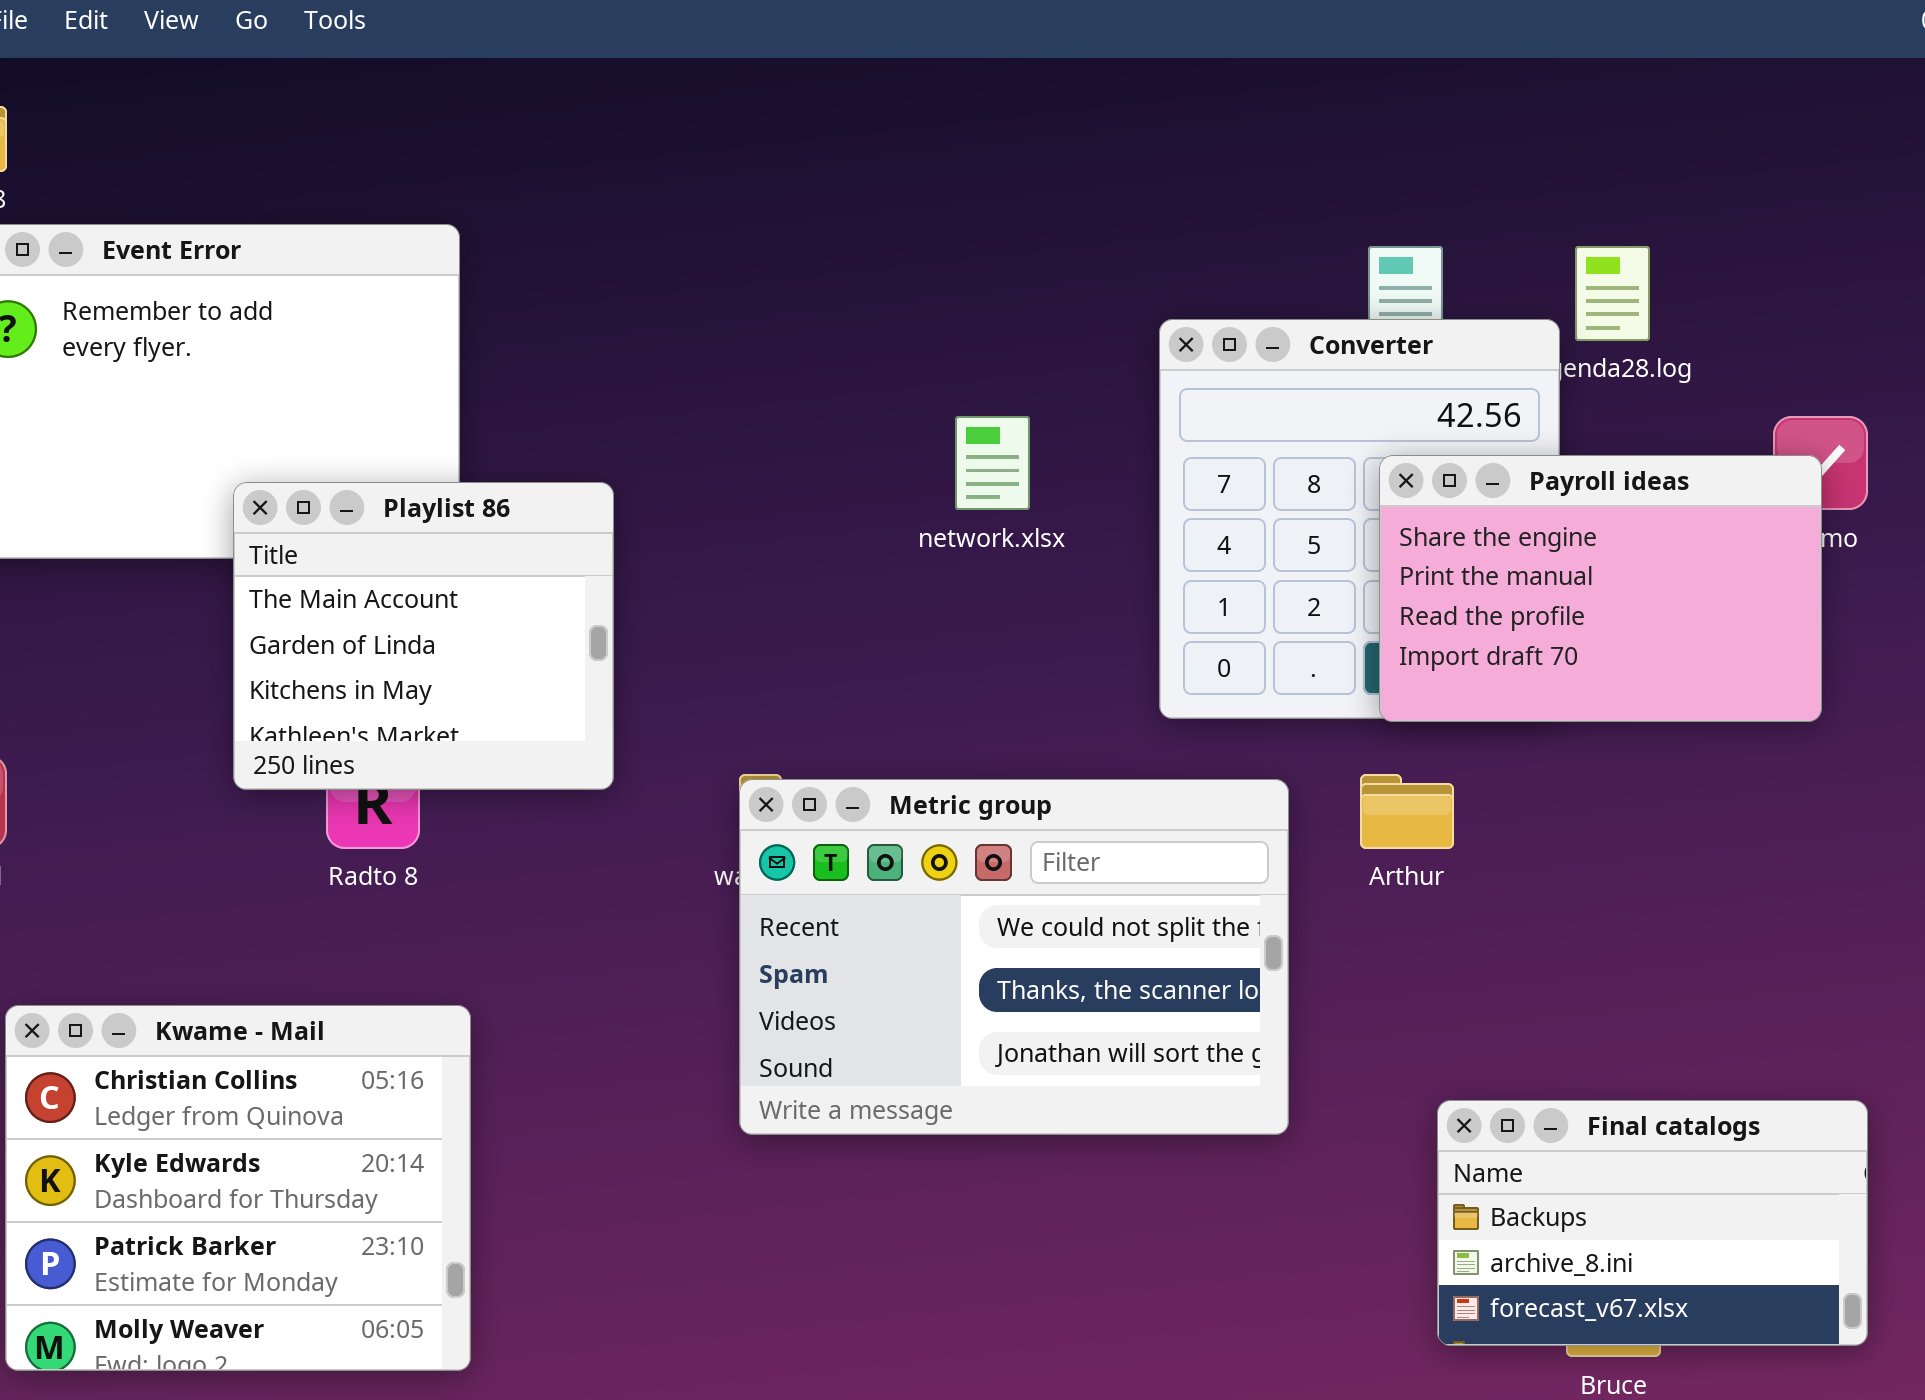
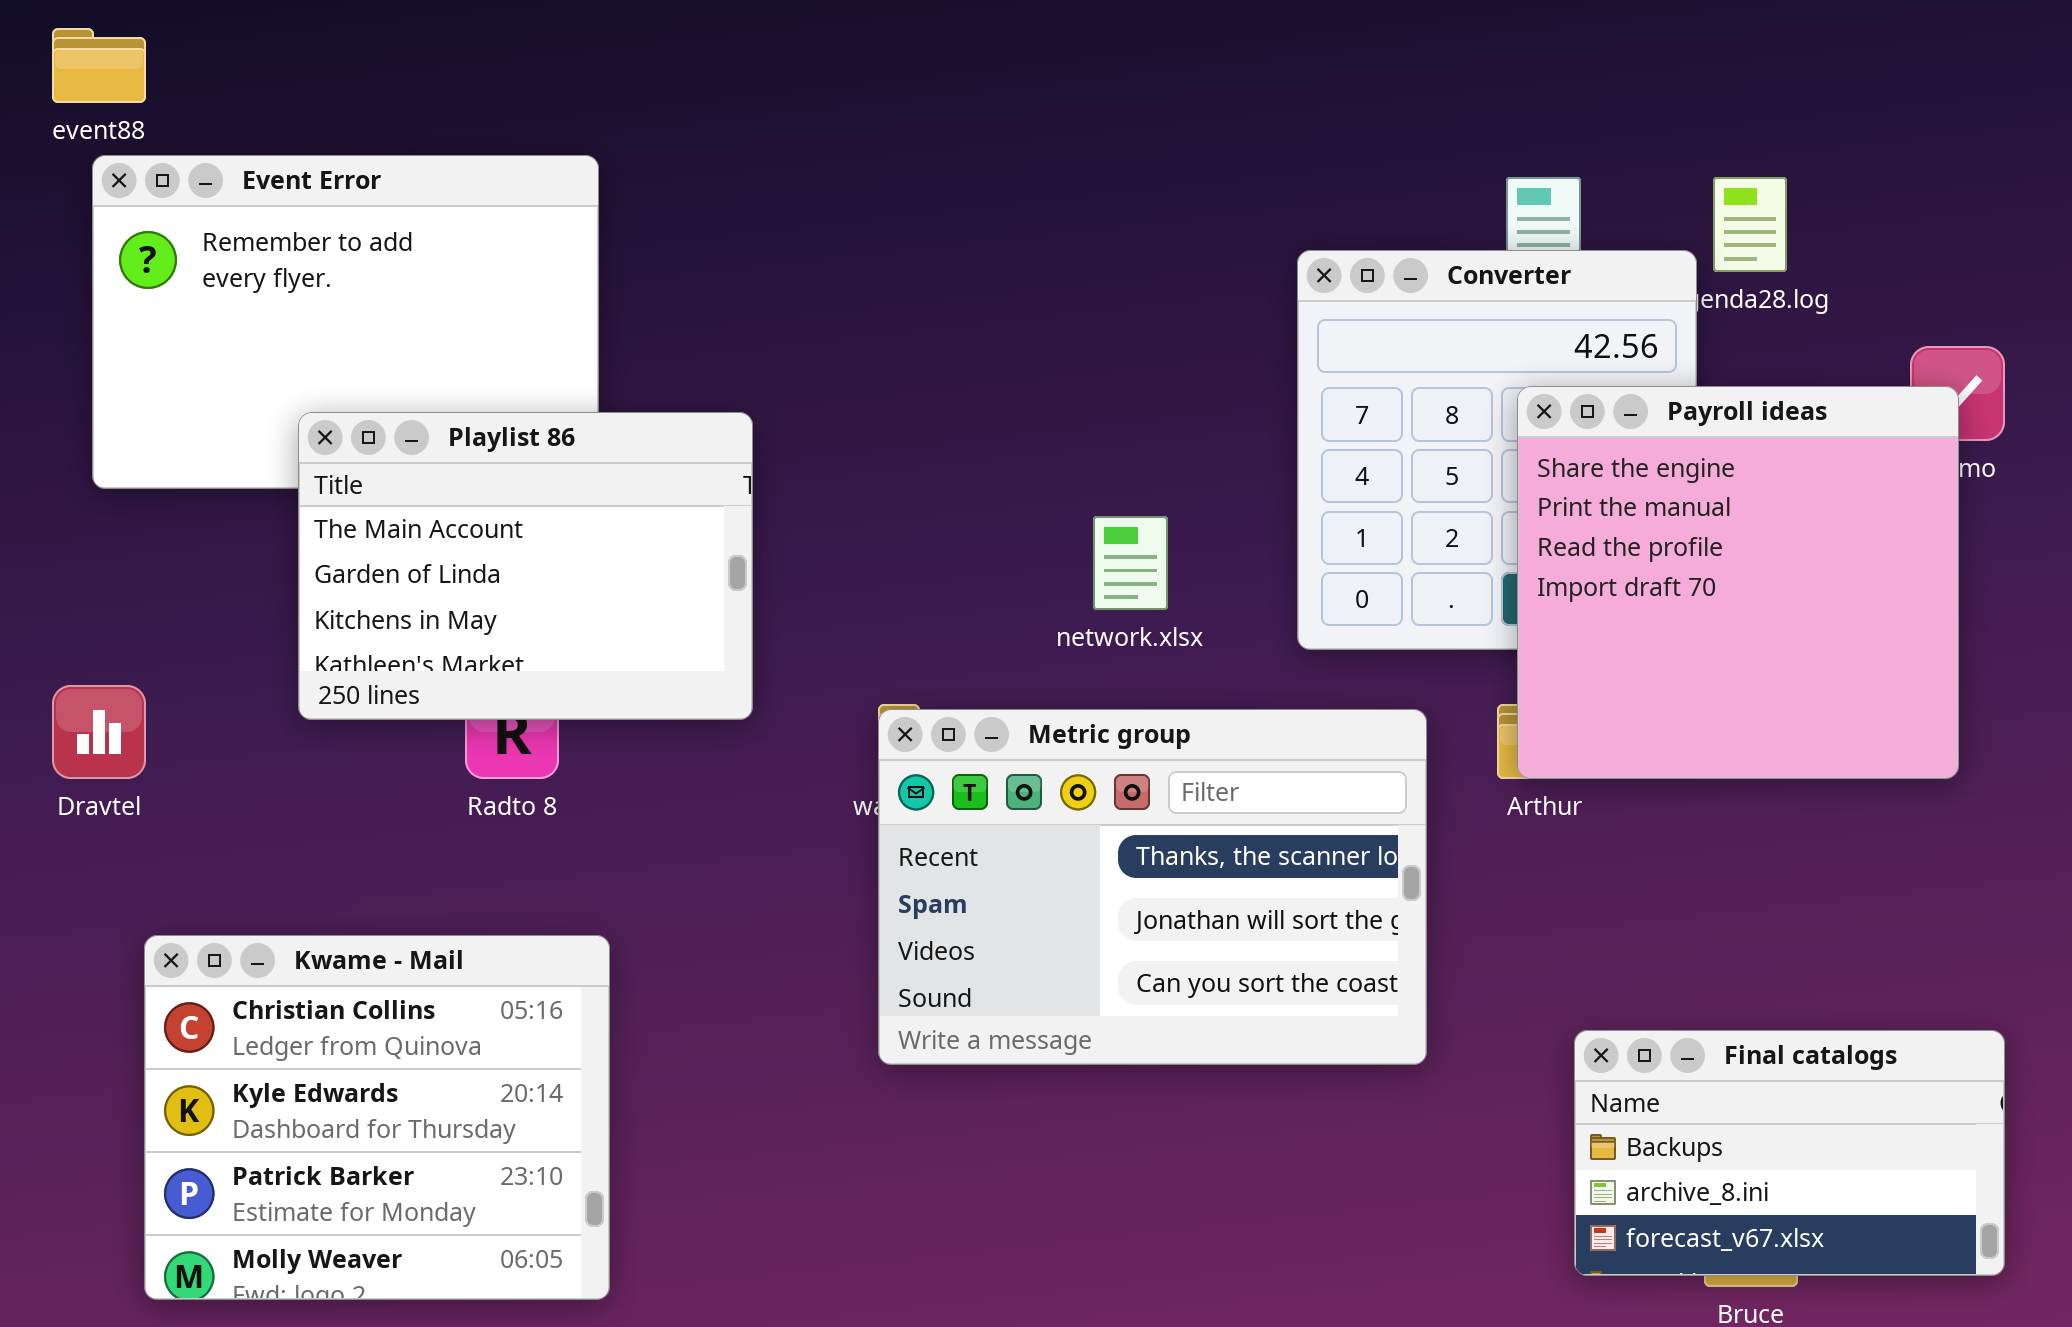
network.xlsx: [955,416,1030,510] -> [1093,516,1168,610], moved
Payroll ideas: [1379,455,1822,722] -> [1517,386,1959,779], resized
Playlist 86: [233,482,614,790] -> [298,412,753,720], resized
Metric group: [739,779,1289,1135] -> [878,709,1427,1065], scrolled down 1 row

